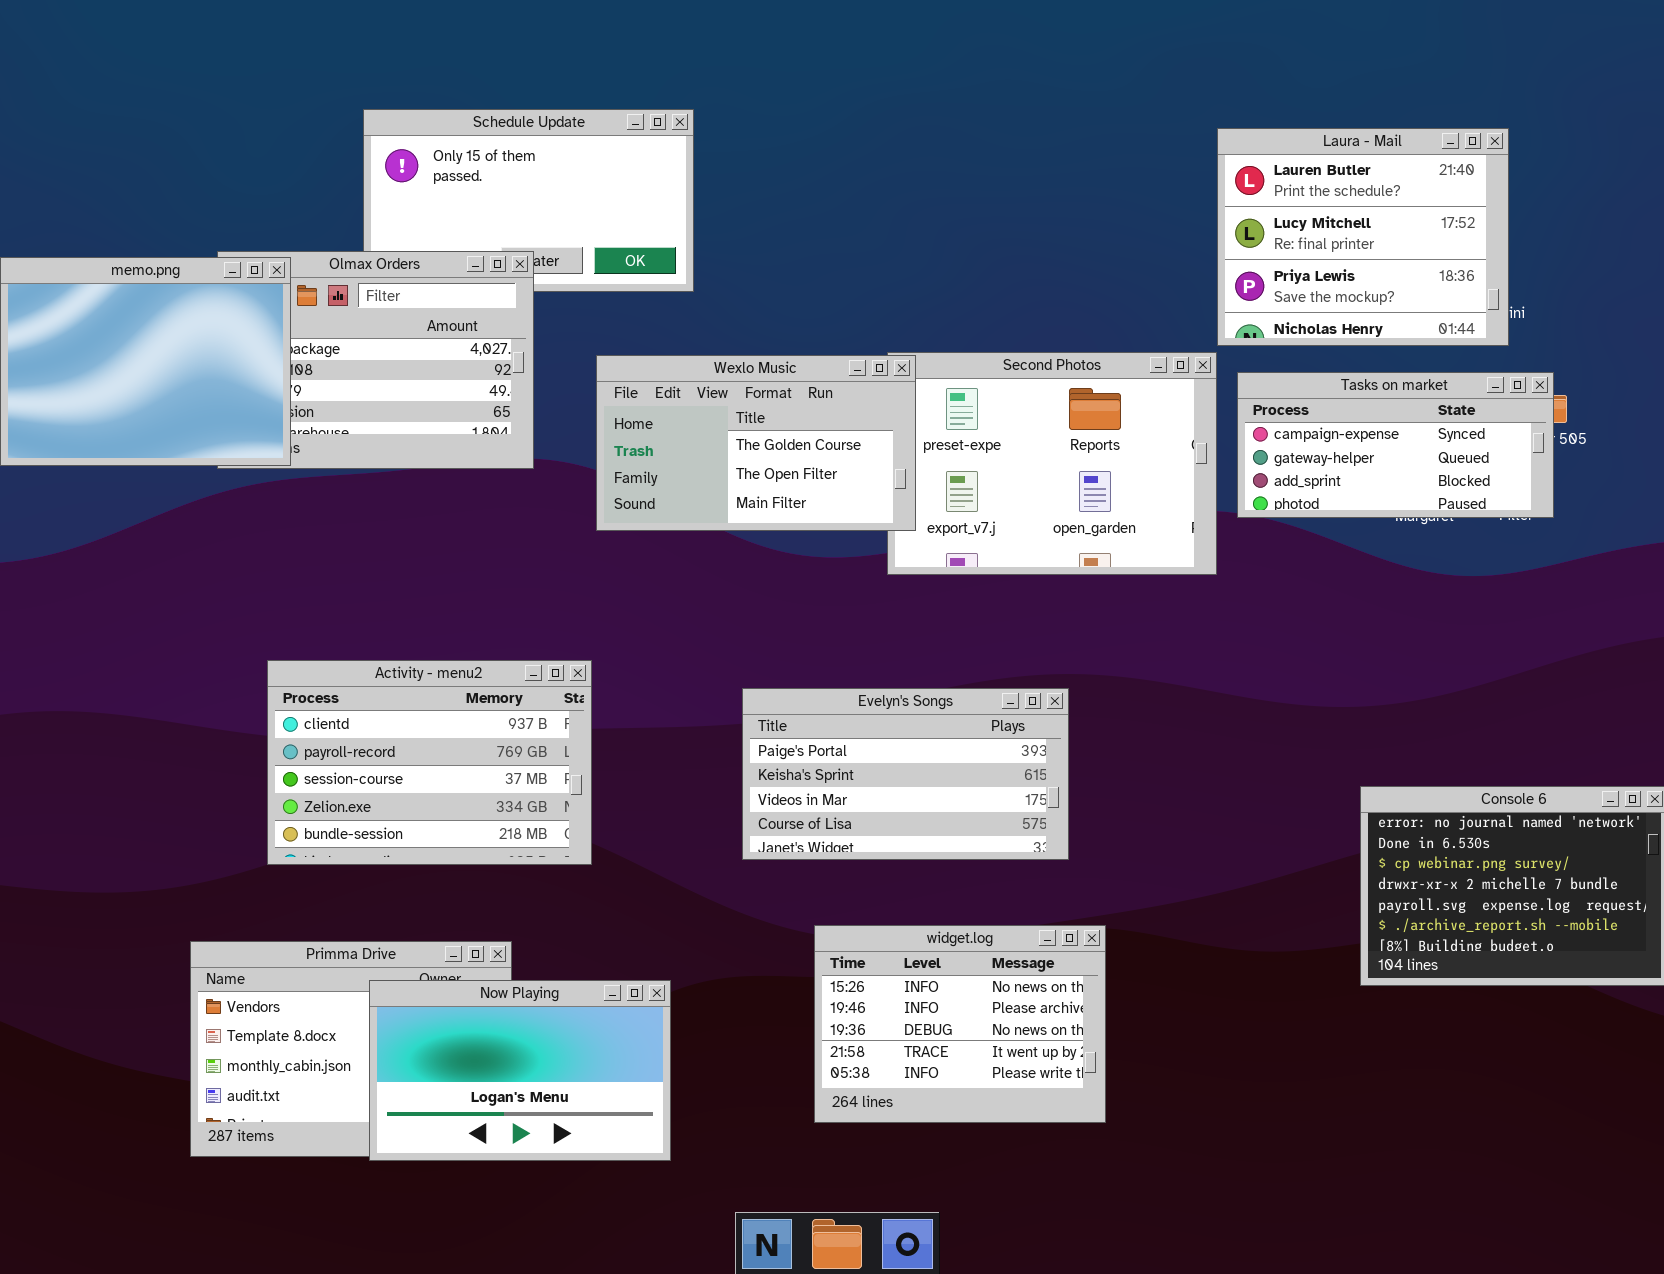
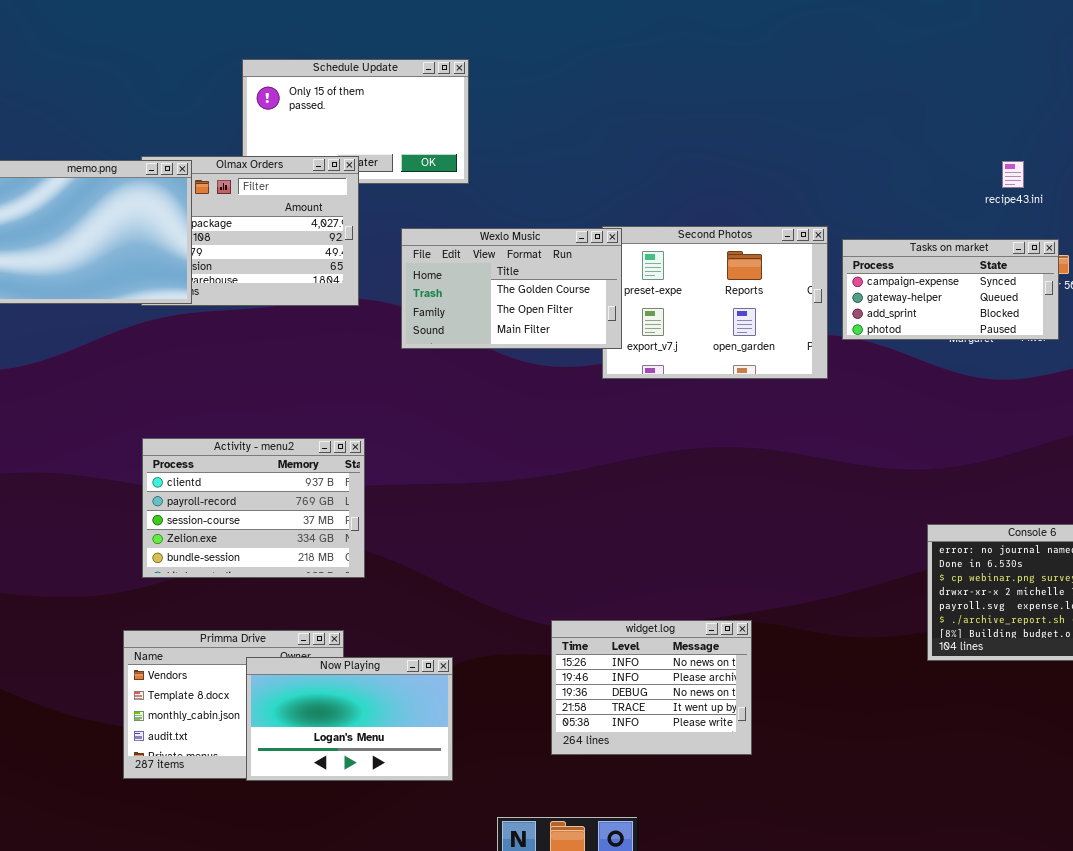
Laura - Mail: [1217,128,1509,346] -> none, closed
Activity - menu2: [267,660,592,865] -> [142,438,365,578], moved
Evelyn's Songs: [742,688,1069,860] -> none, closed

